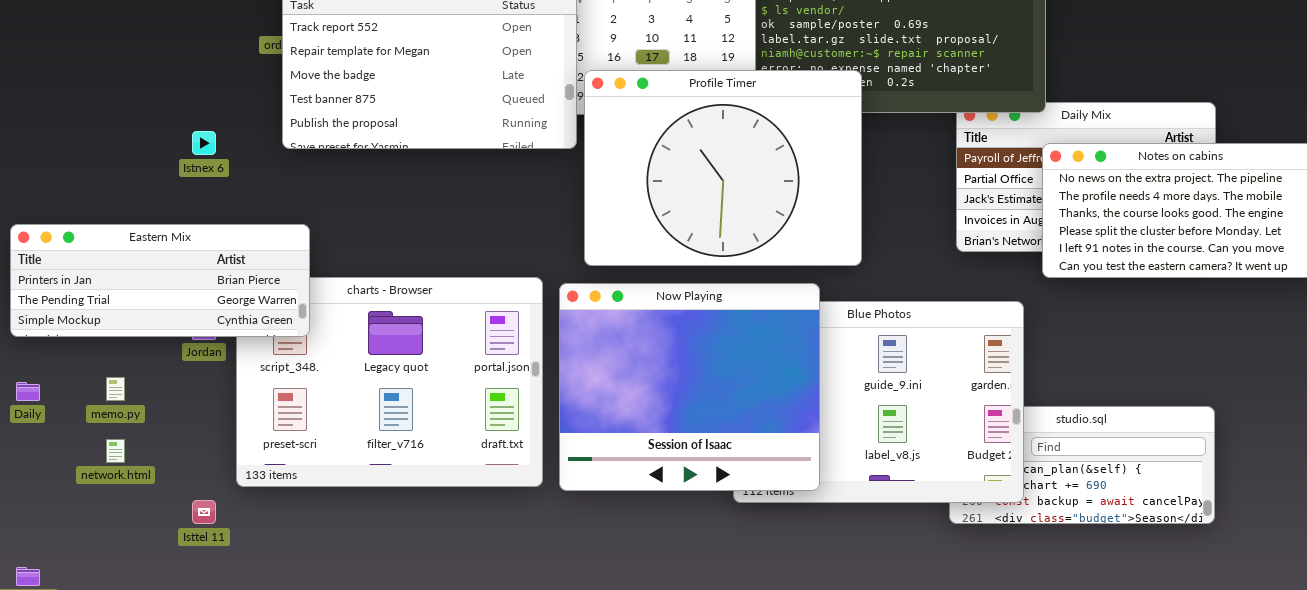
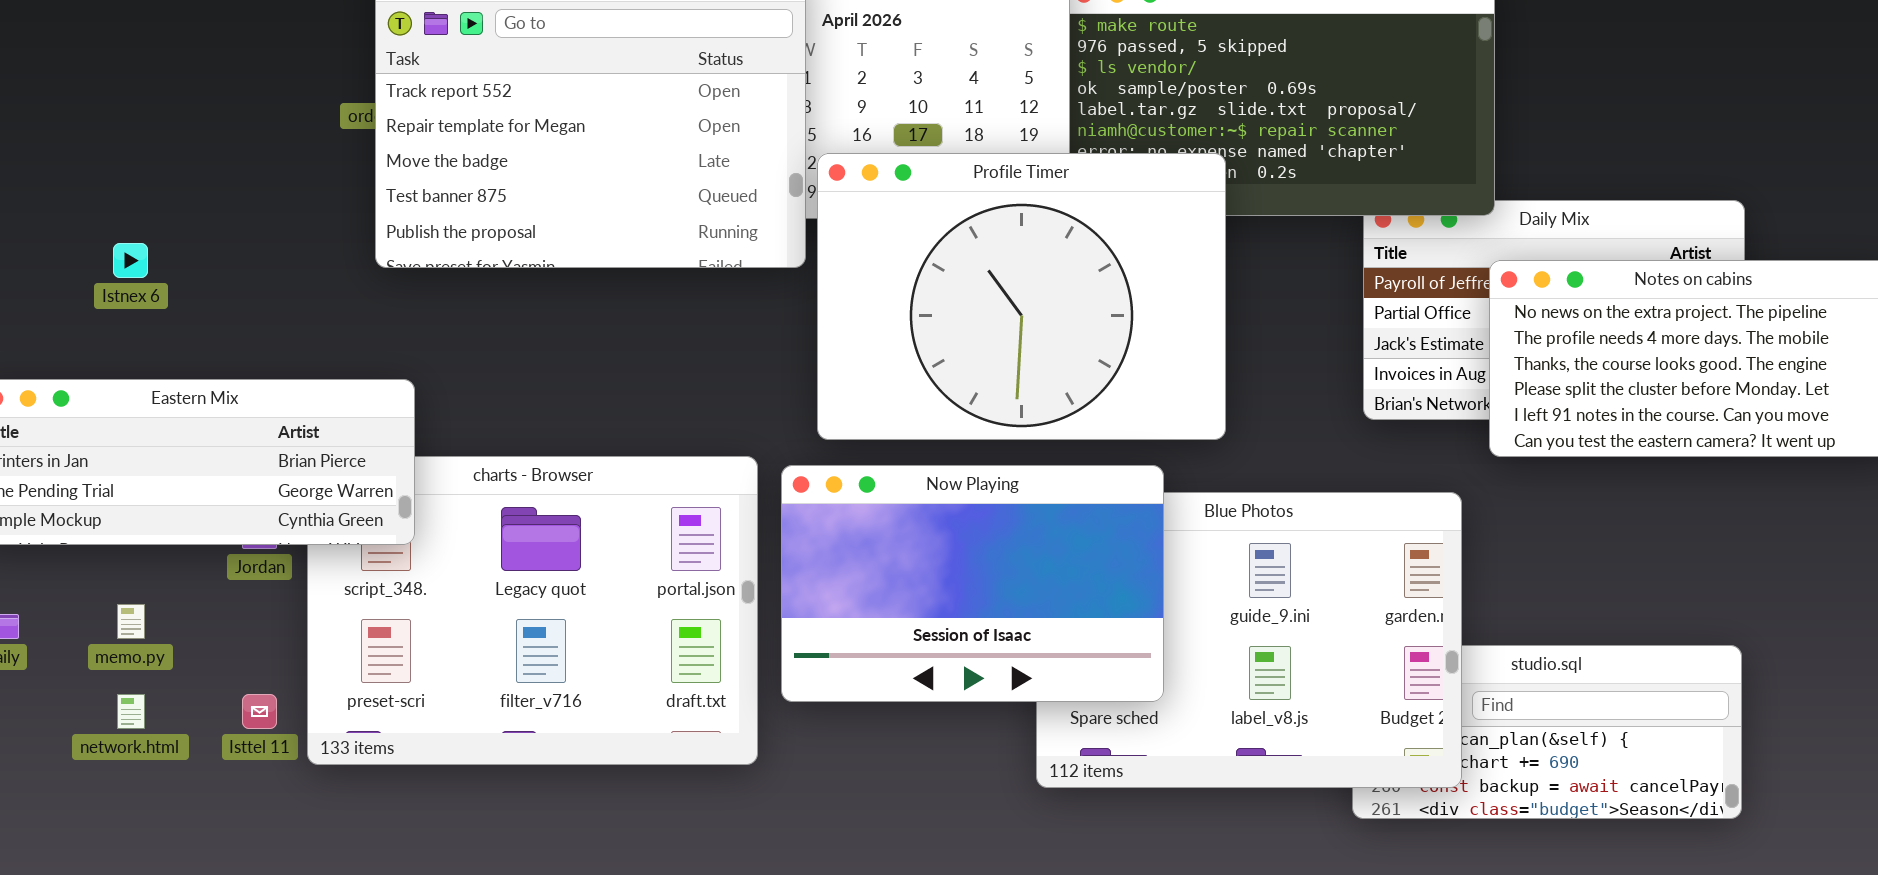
Istnex 6: [192,131,216,155] -> [113,243,148,278], moved
Now Playing: [559,283,820,491] -> [781,465,1164,702], resized
Isttel 11: [192,500,216,524] -> [242,694,277,729], moved

